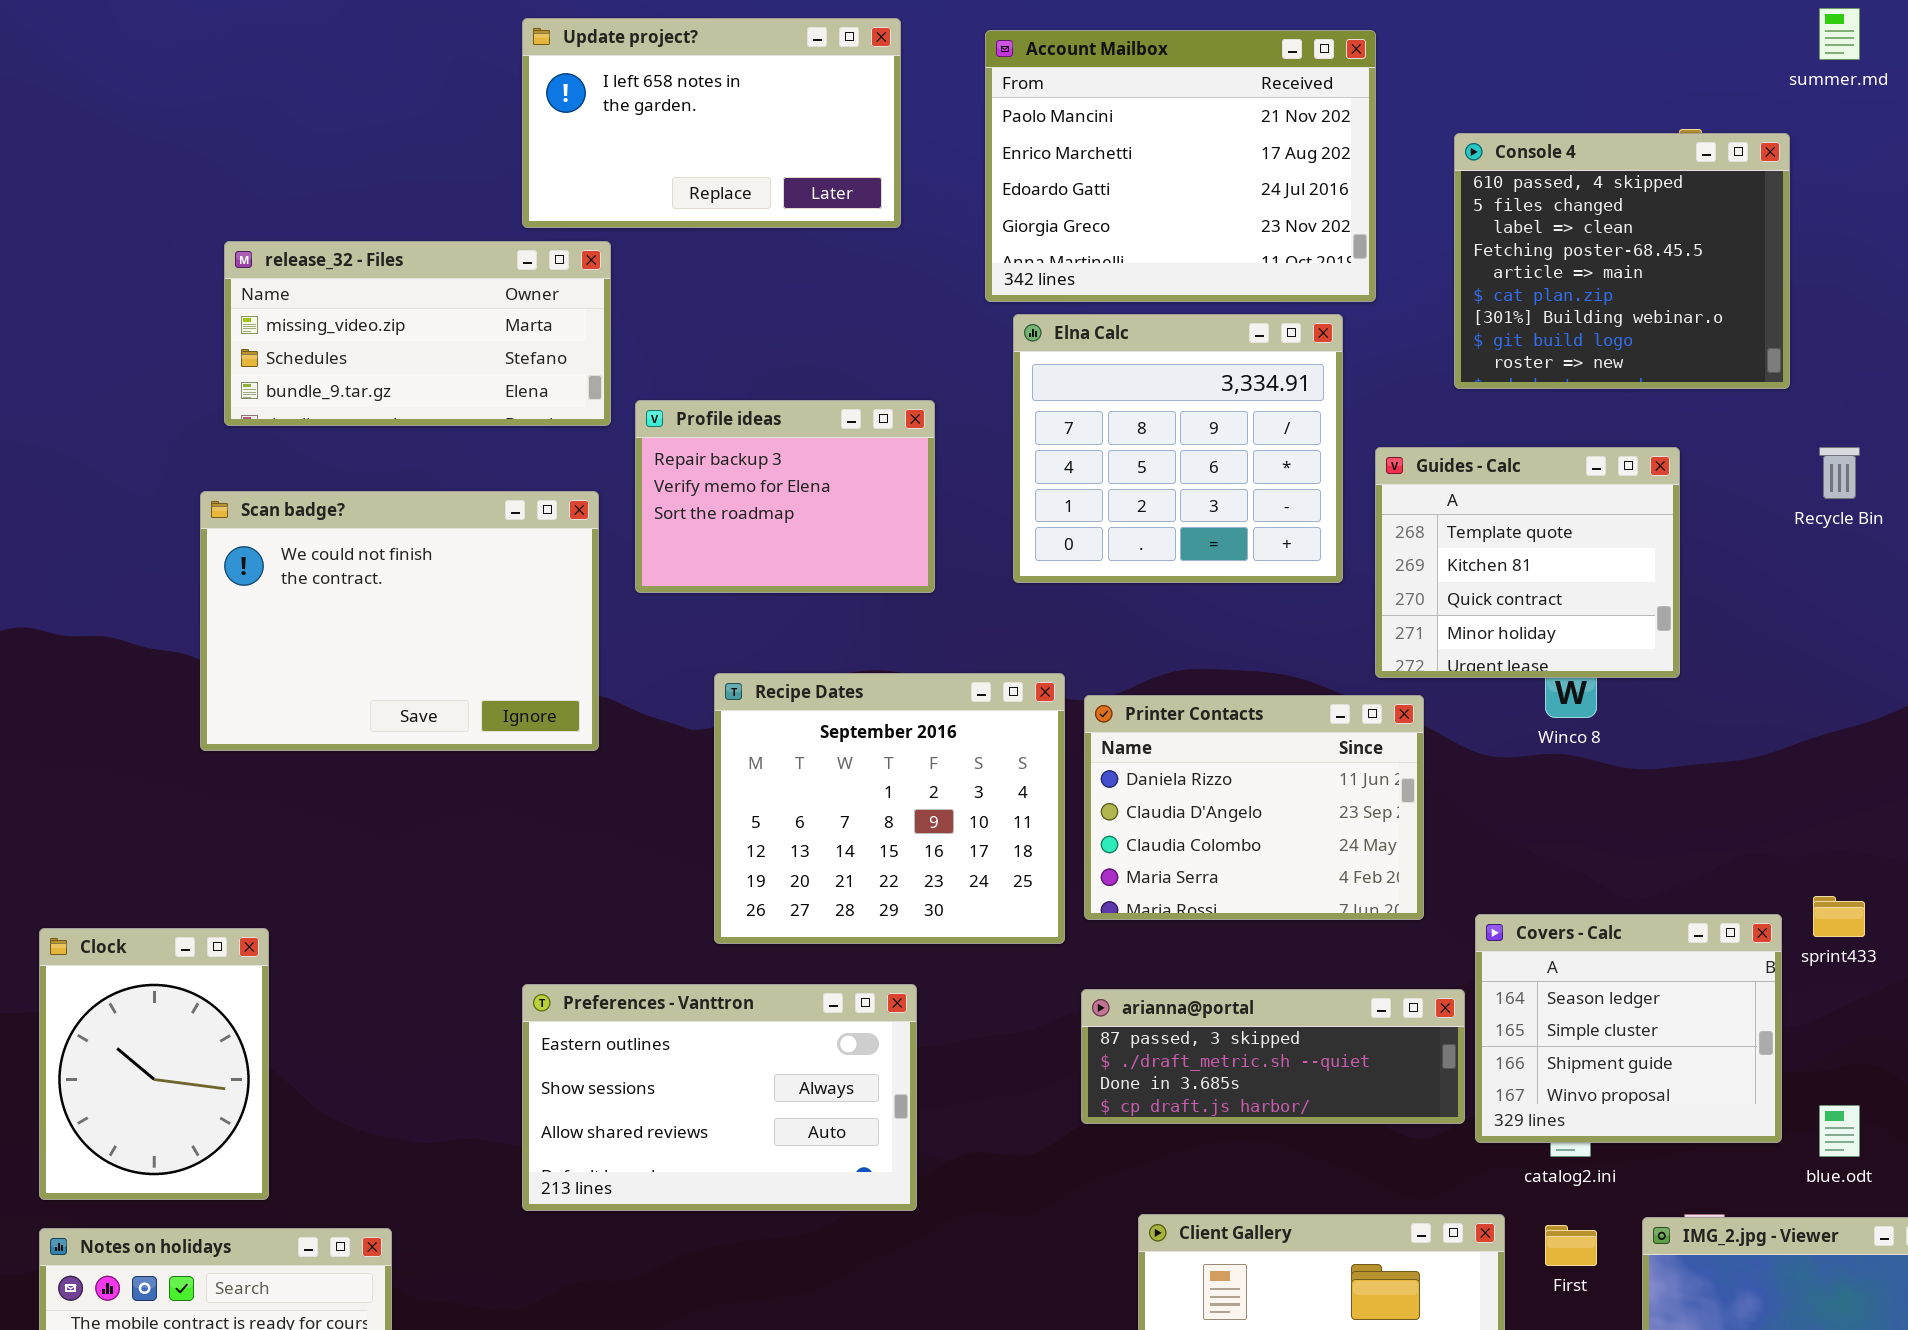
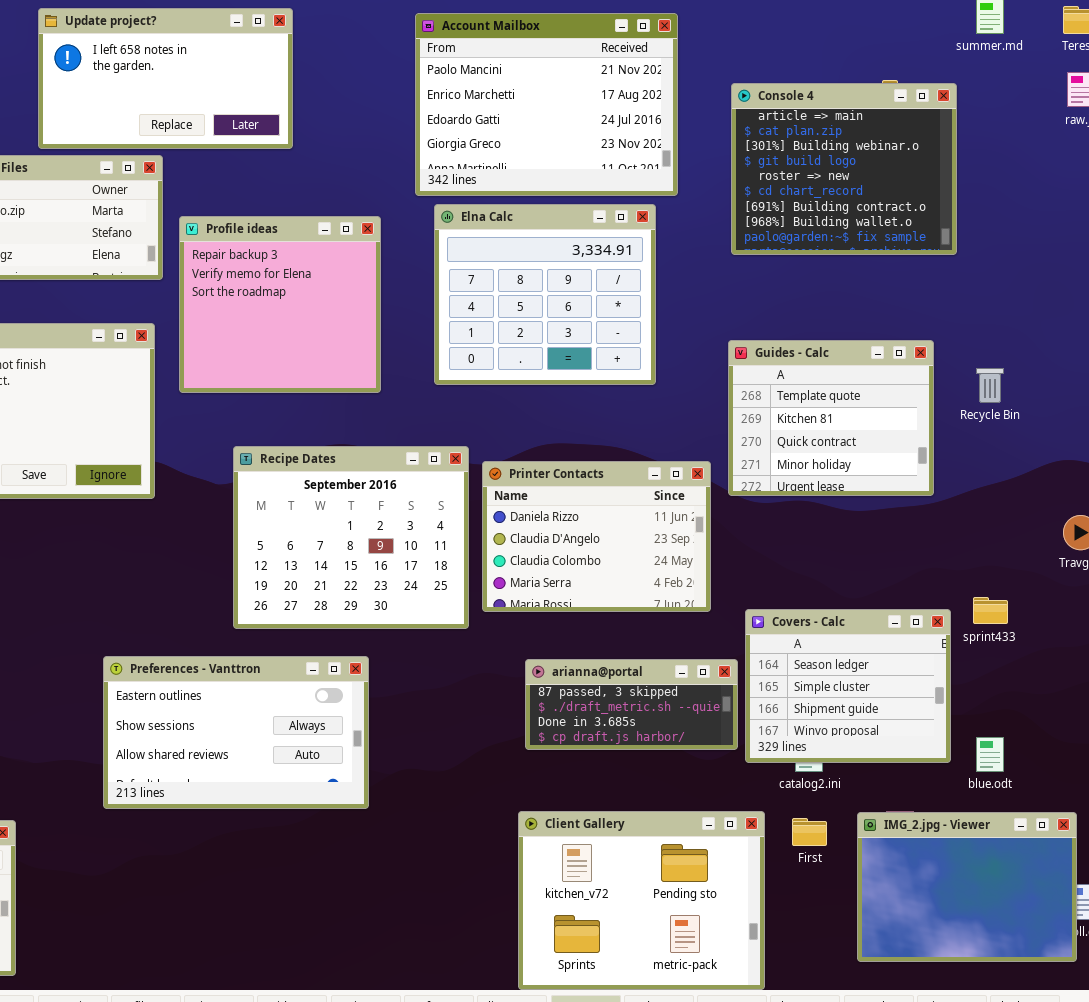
Update project?: [522,18,901,228] -> [38,8,293,149], moved
Console 4: [1454,133,1790,389] -> [731,83,957,255], scrolled down 4 rows
Profile ideas: [635,400,935,593] -> [179,216,381,393], resized
Guides - Calc: [1375,447,1680,678] -> [728,340,934,496], moved
Recycle Bin: [1819,447,1860,499] -> [976,368,1004,403], moved
arianna@portal: [1081,989,1465,1124] -> [525,659,738,750], resized

